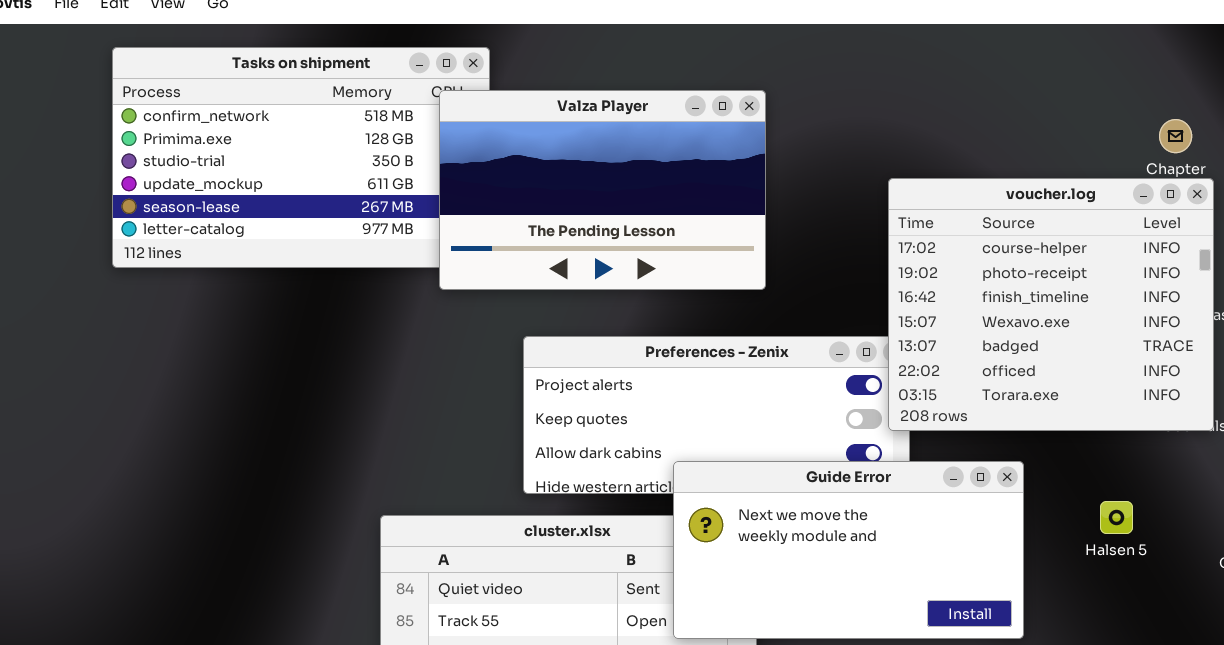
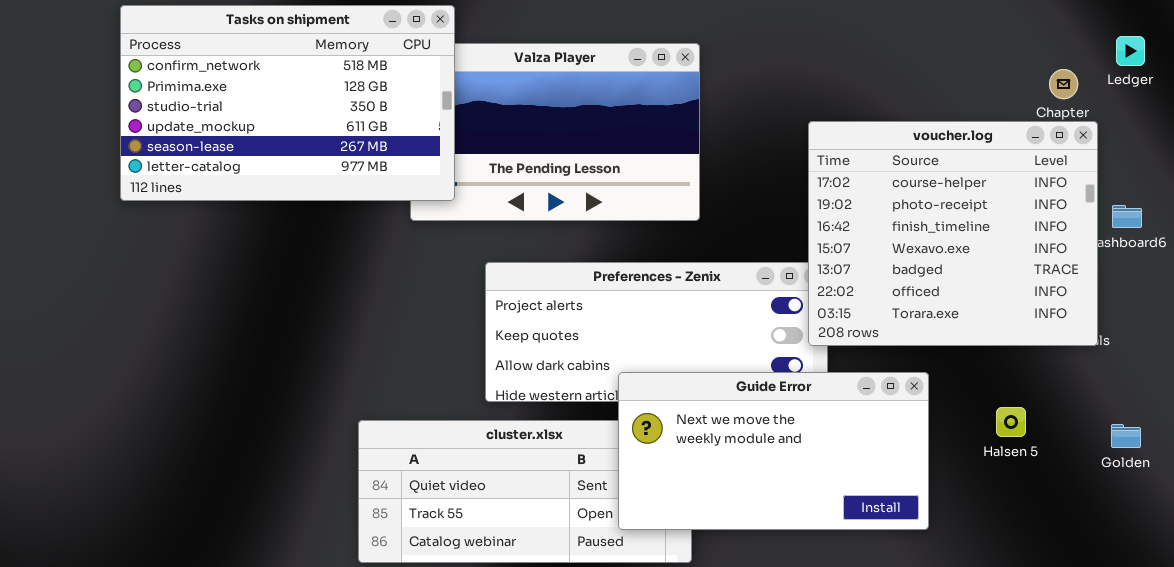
Tasks on shipment: [112,47,490,268] -> [120,5,455,201], raised

